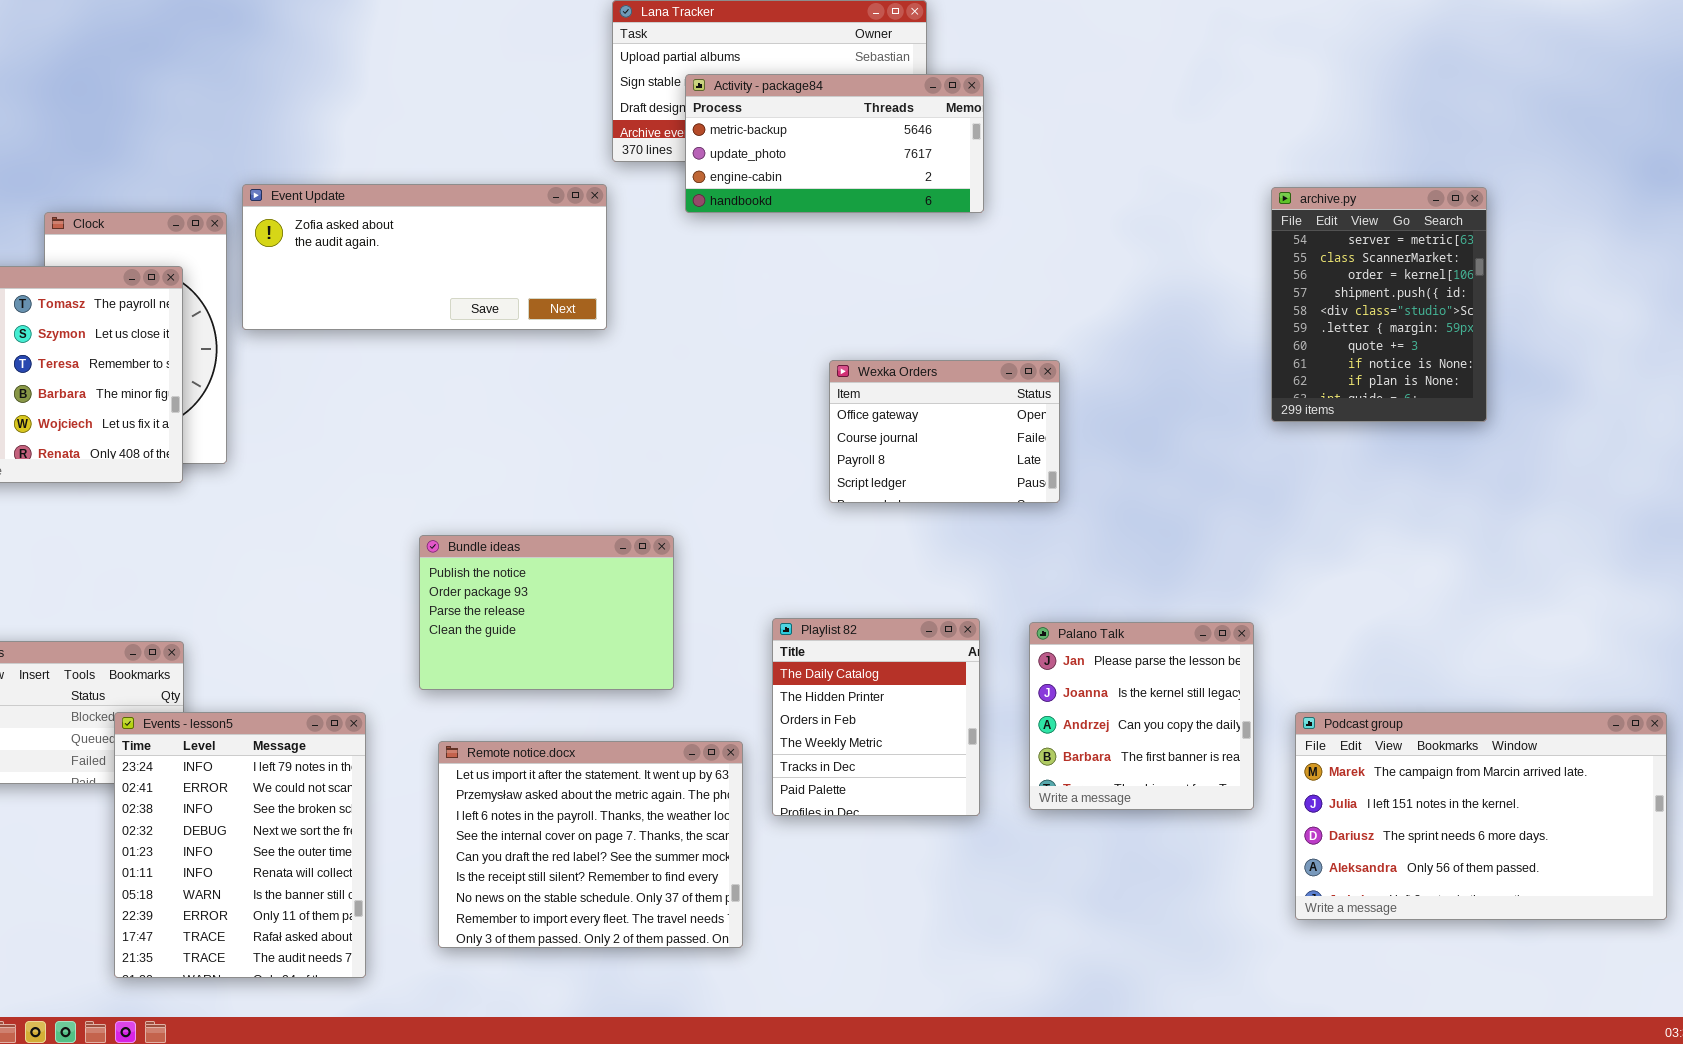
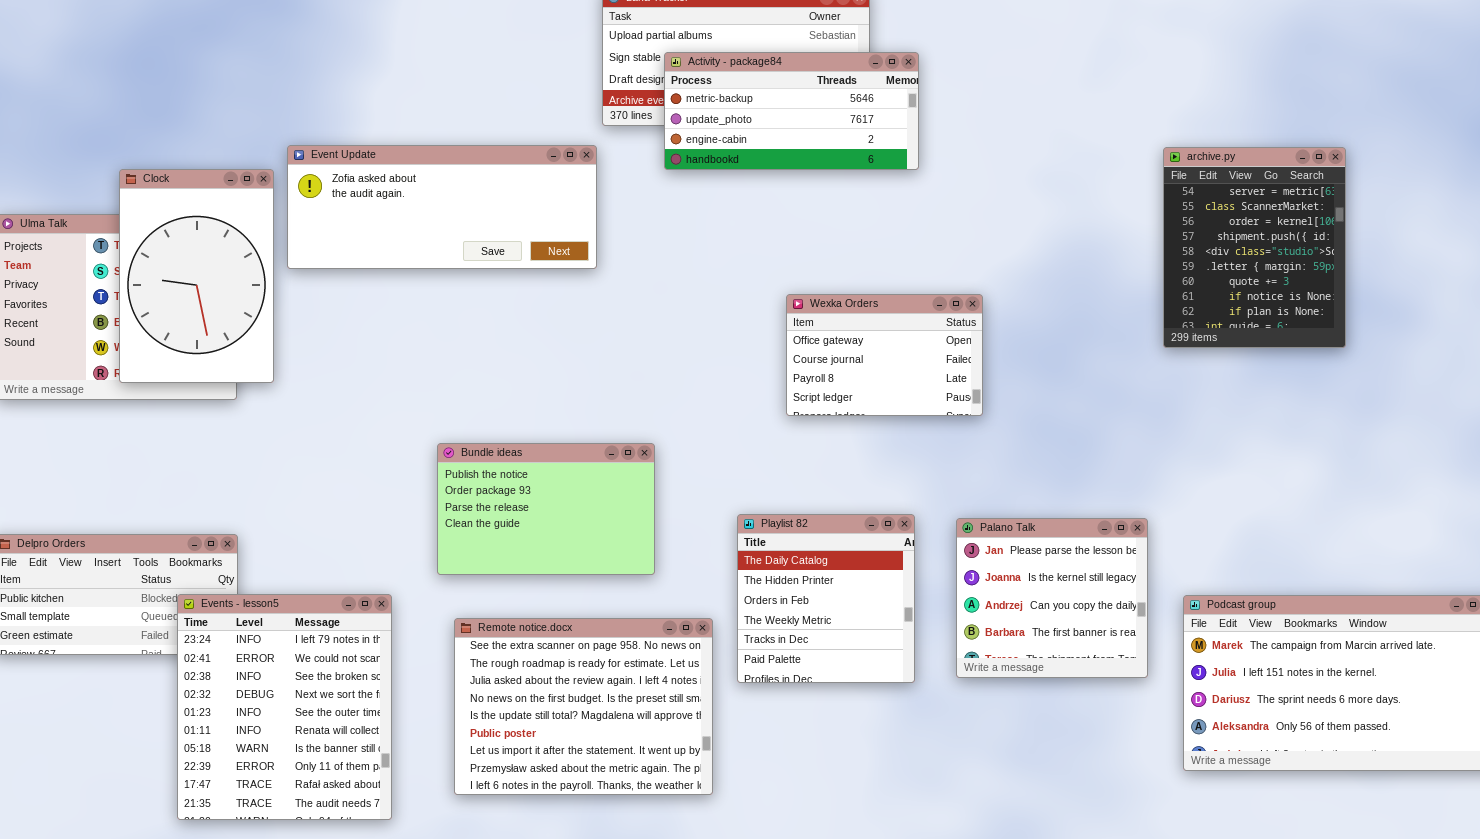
Clock: [44,212,227,464] -> [119,169,274,383], raised
Remote notice.docx: [438,741,743,948] -> [454,618,713,795], scrolled up 6 rows

